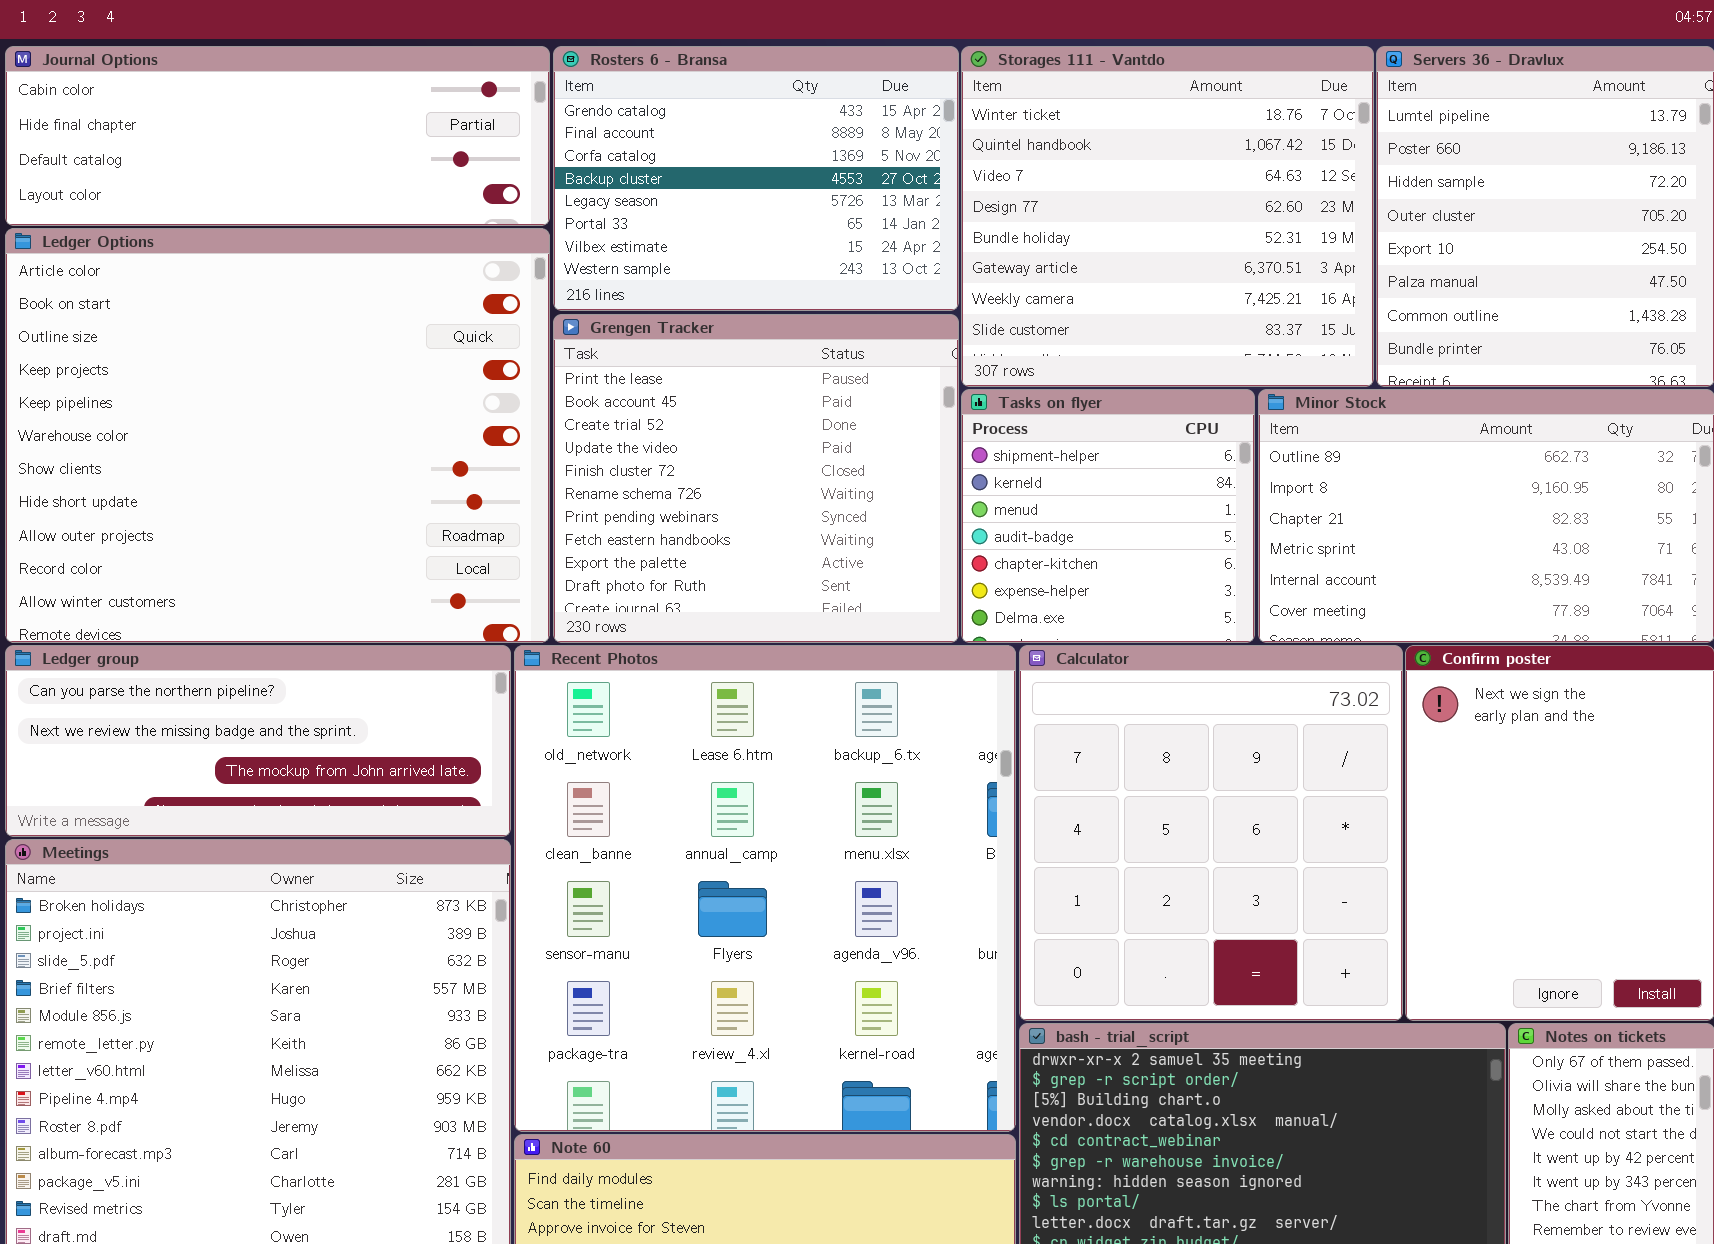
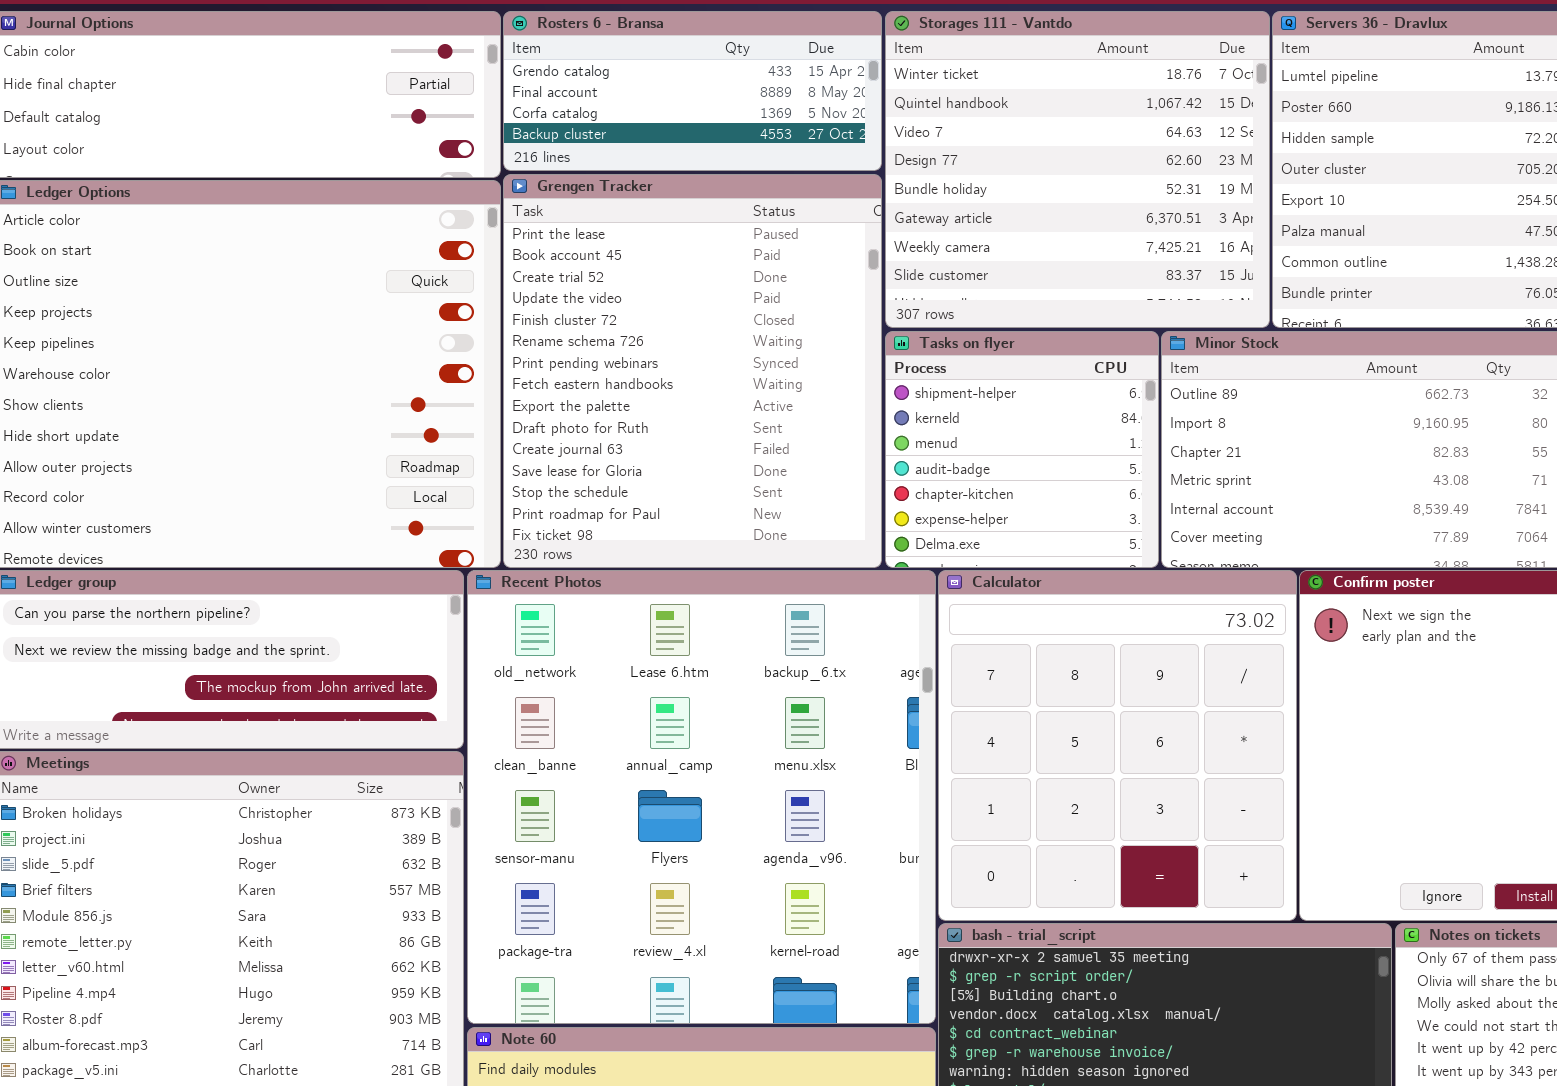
Rosters 6 - Bransa: [553,46,959,311] -> [503,11,882,171], resized
Grengen Tracker: [553,314,959,643] -> [503,174,882,568], resized

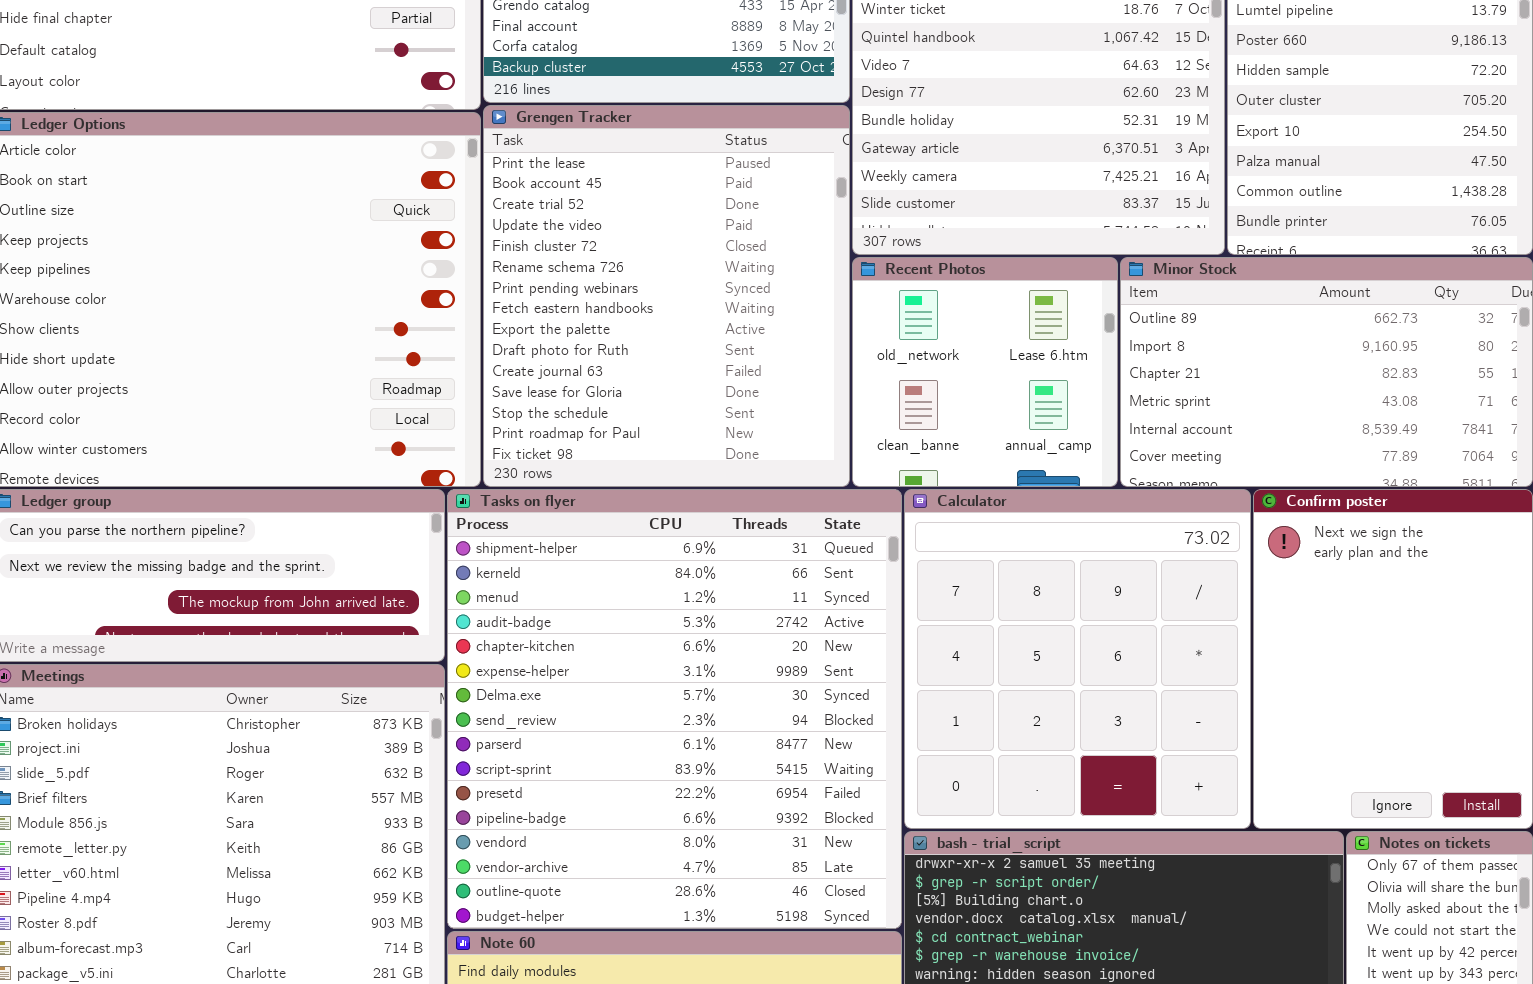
Tasks on flyer: [885,331,1159,568] -> [447,489,902,929], moved, resized
Recent Photos: [467,570,936,1024] -> [852,257,1118,487], moved, resized

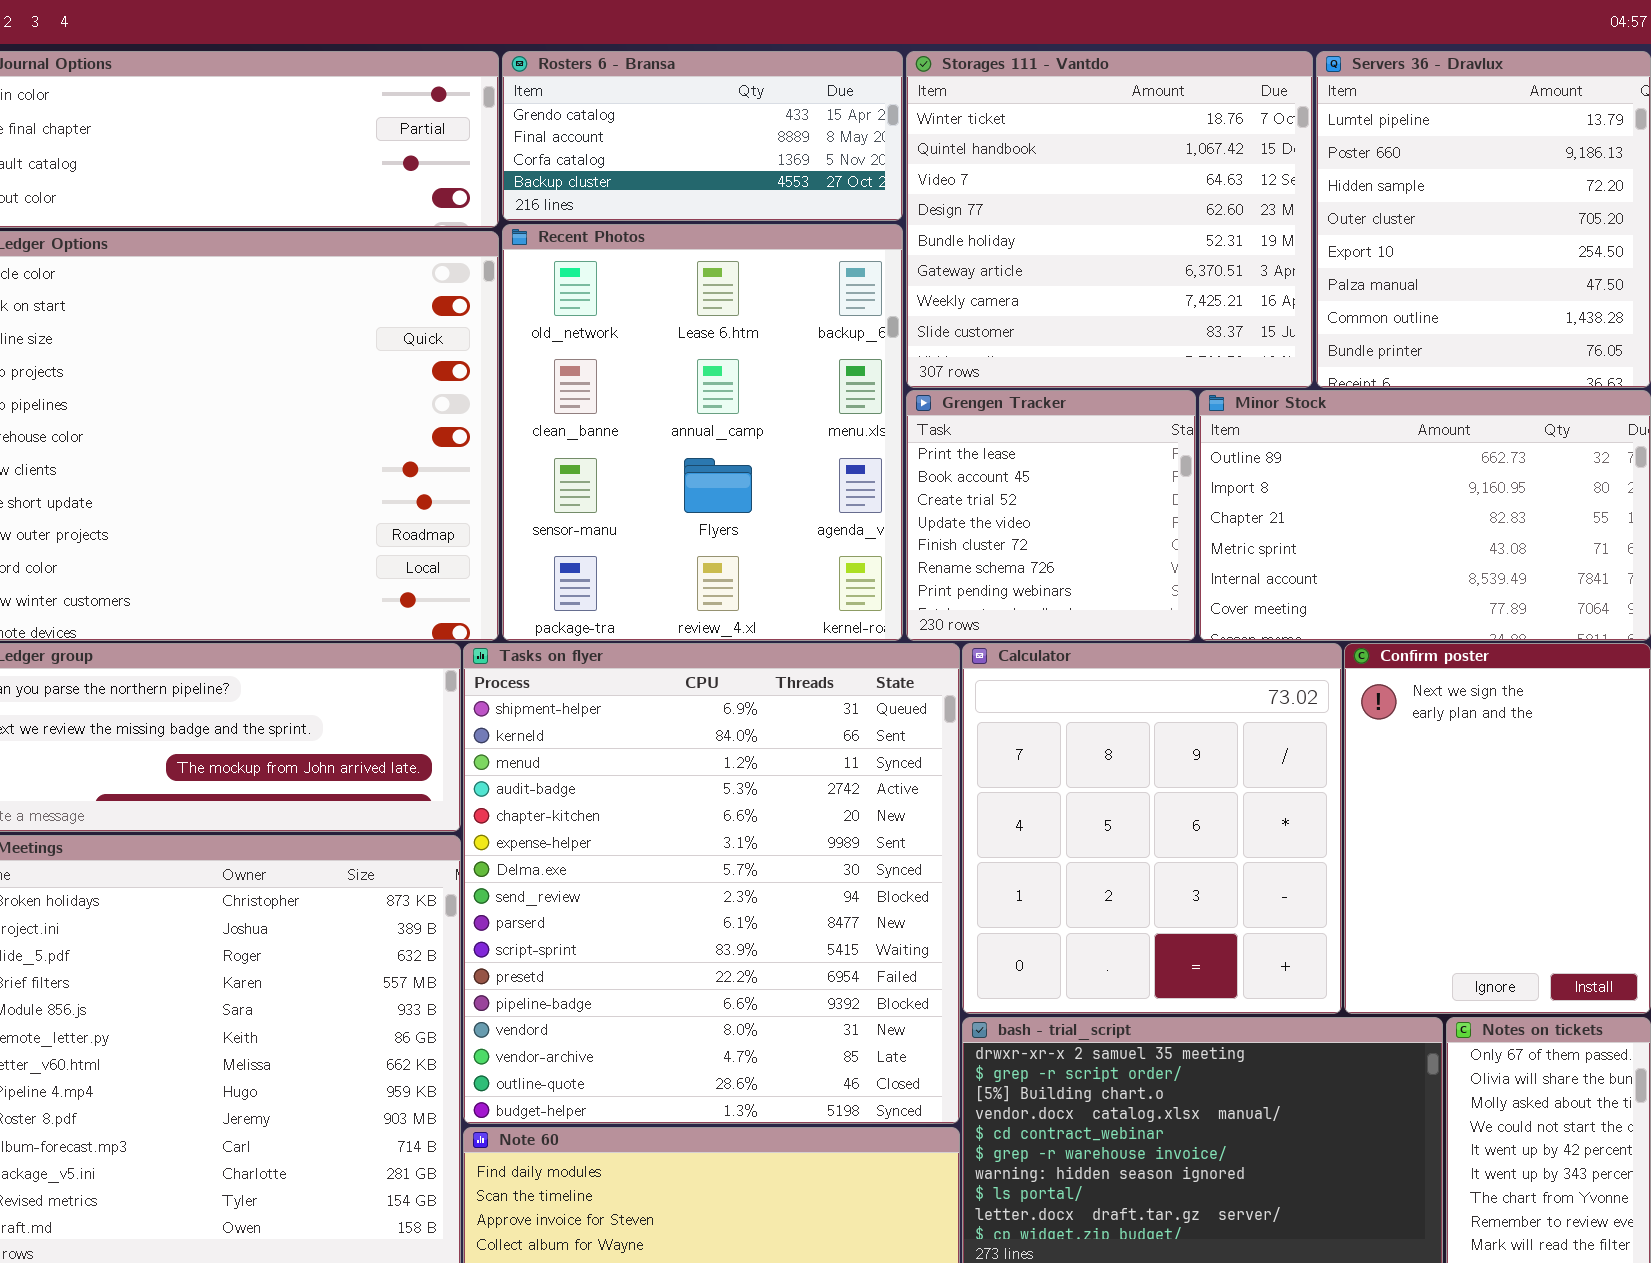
Grengen Tracker: [483,105,850,487] -> [906,390,1196,641], moved, resized
Recent Photos: [852,257,1118,487] -> [502,224,903,641], moved, resized

